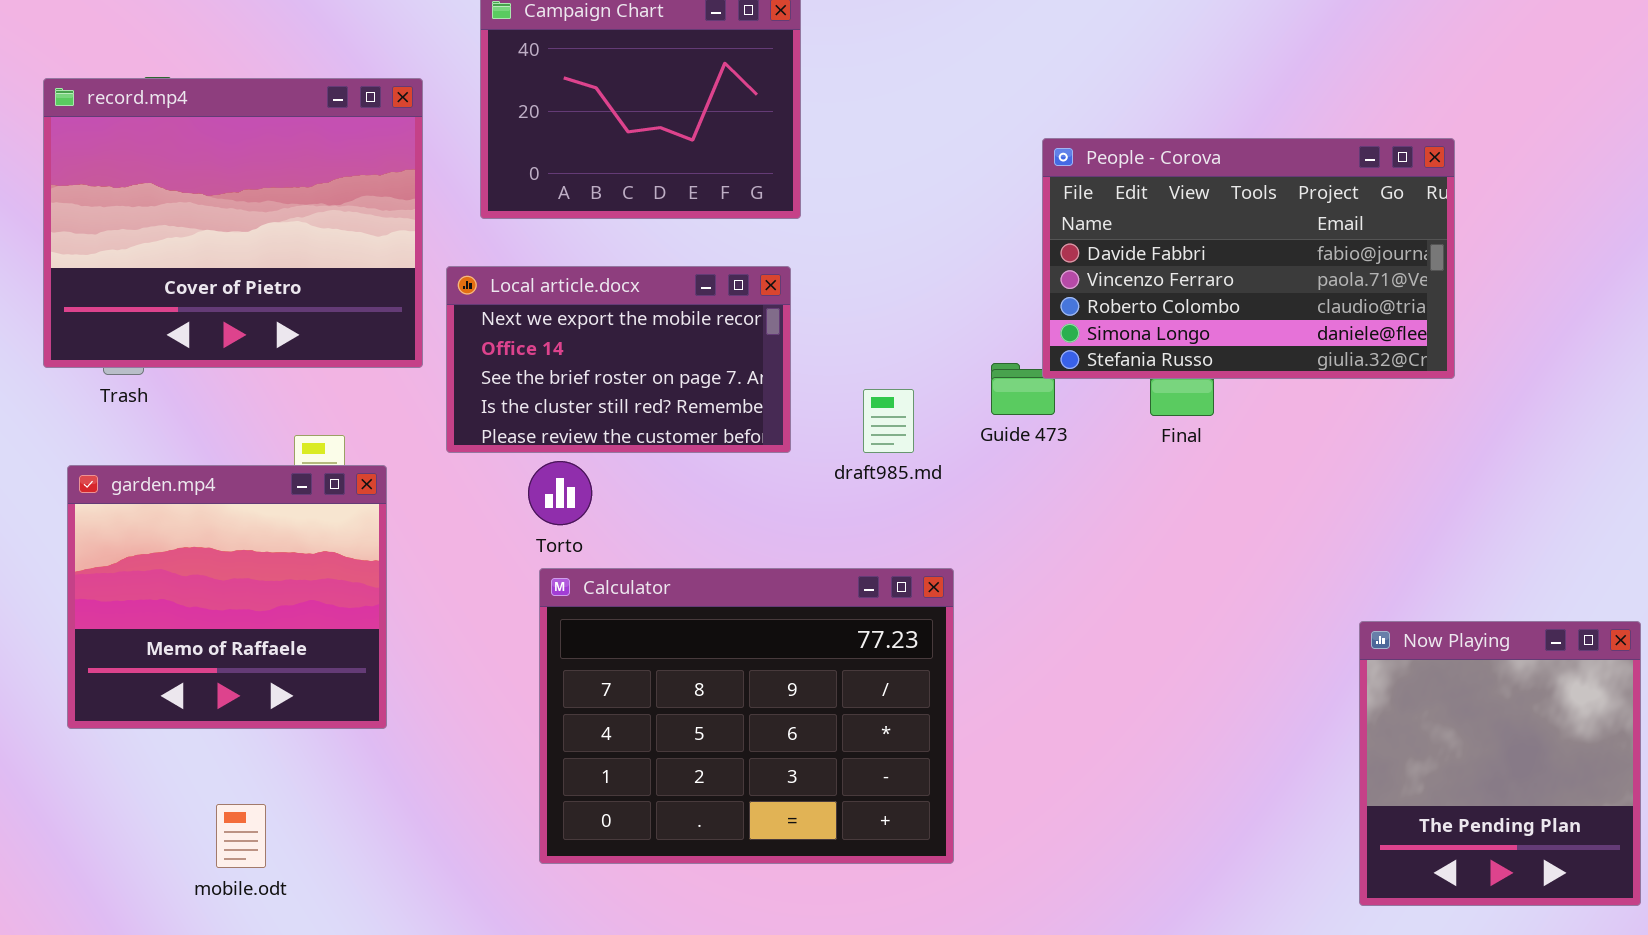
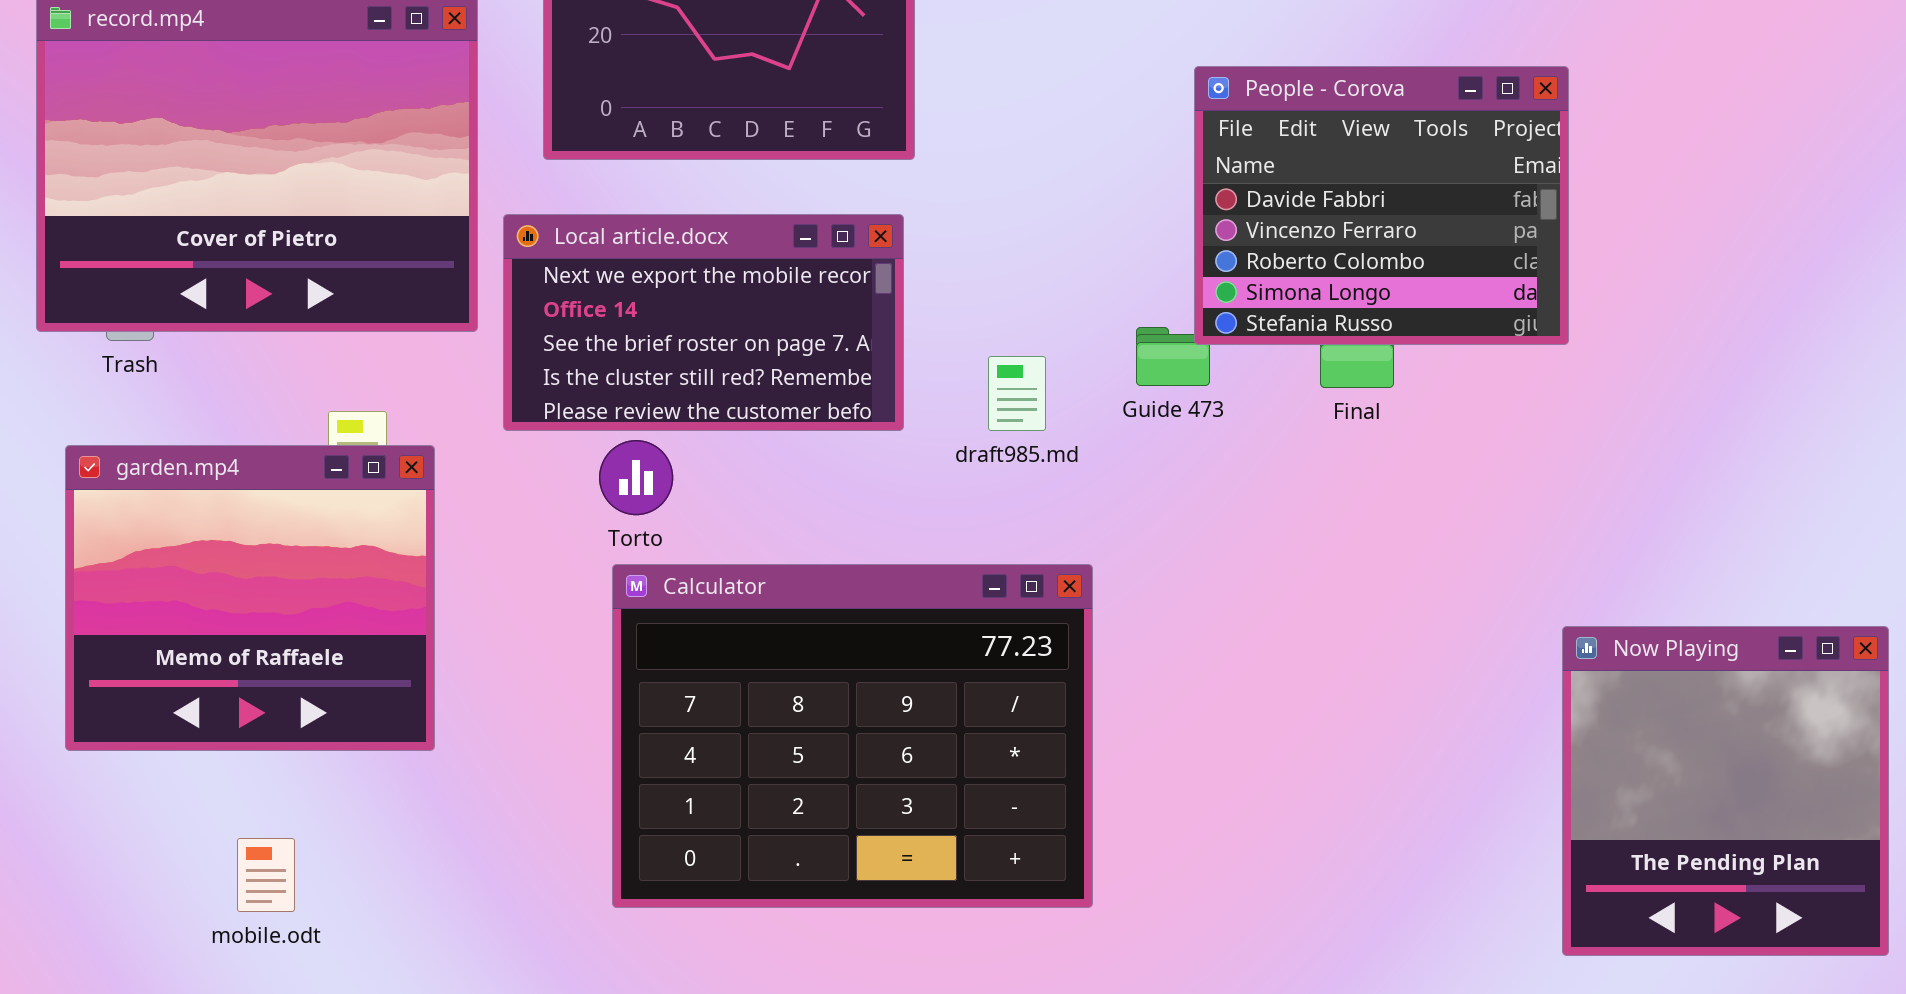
People - Corova: [1042,138,1455,379] -> [1194,66,1569,345], resized

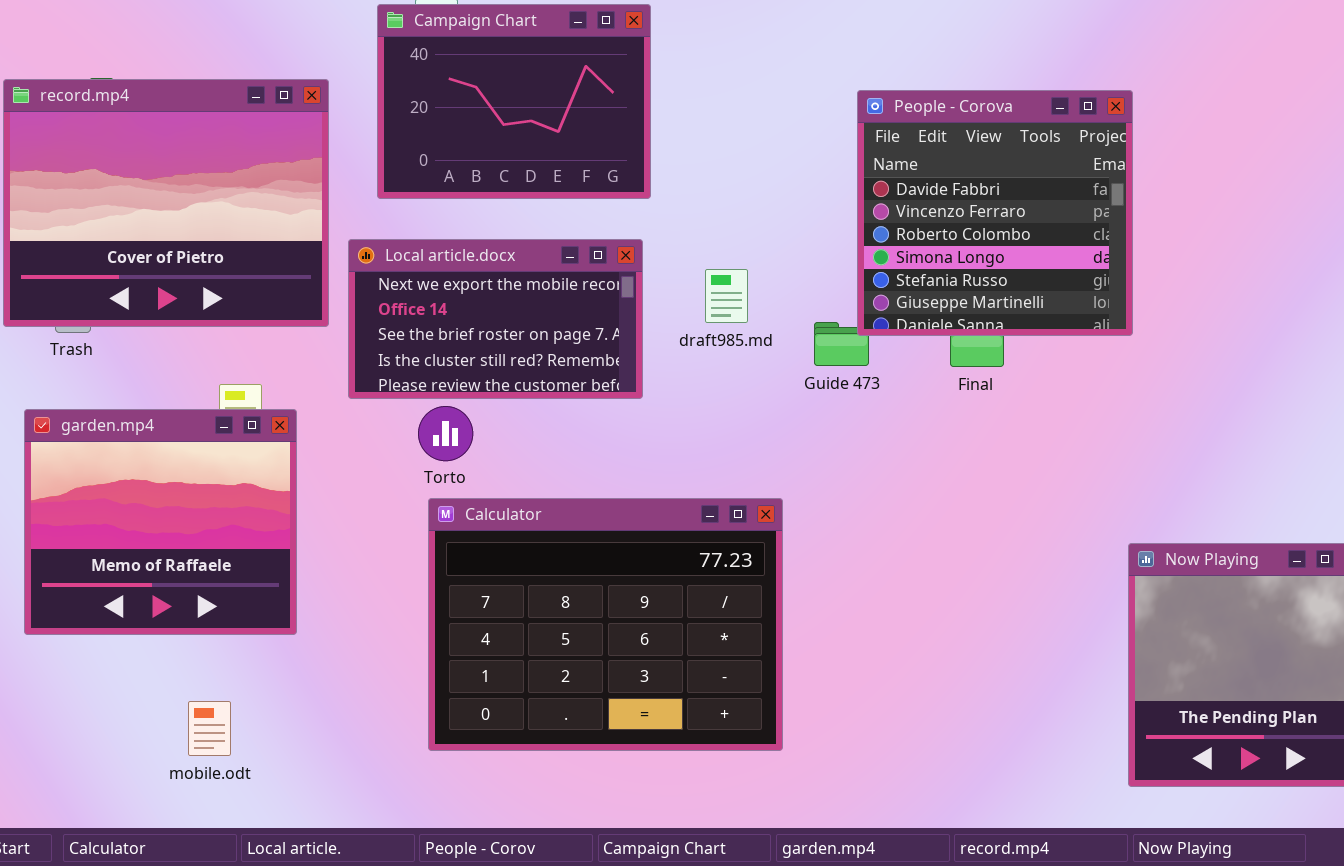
People - Corova: [1194,66,1569,345] -> [857,90,1133,336], resized
draft985.md: [988,356,1046,431] -> [705,269,748,323], moved
mobile.odt: [237,838,295,912] -> [188,701,231,756], moved

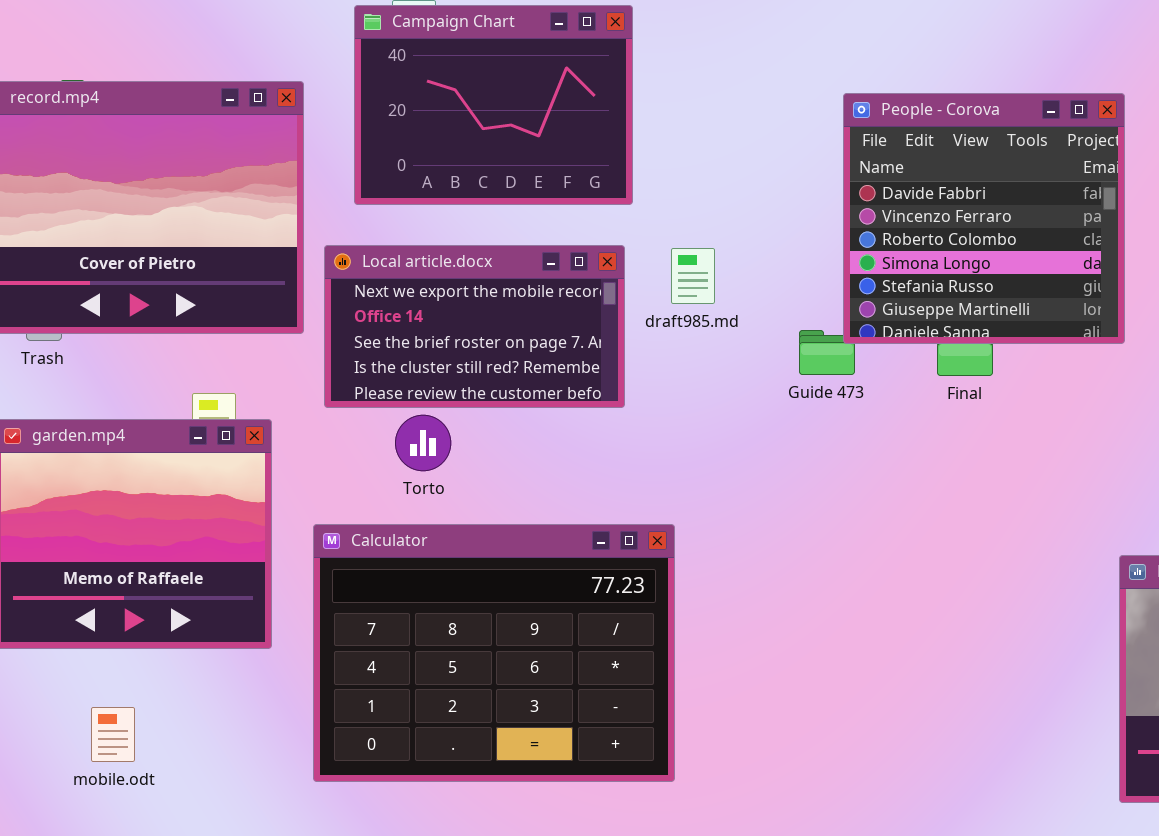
draft985.md: [705,269,748,323] -> [671,248,715,304], moved
Calculator: [428,498,783,751] -> [313,524,675,782], moved
mobile.odt: [188,701,231,756] -> [91,707,135,762], moved

